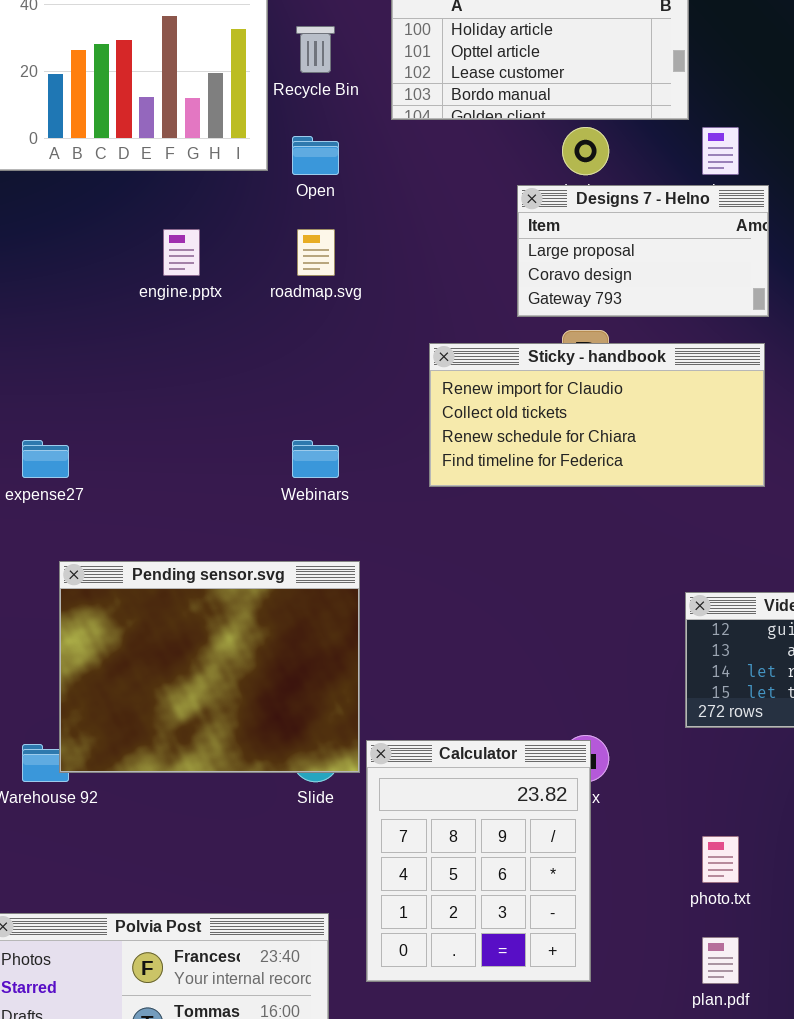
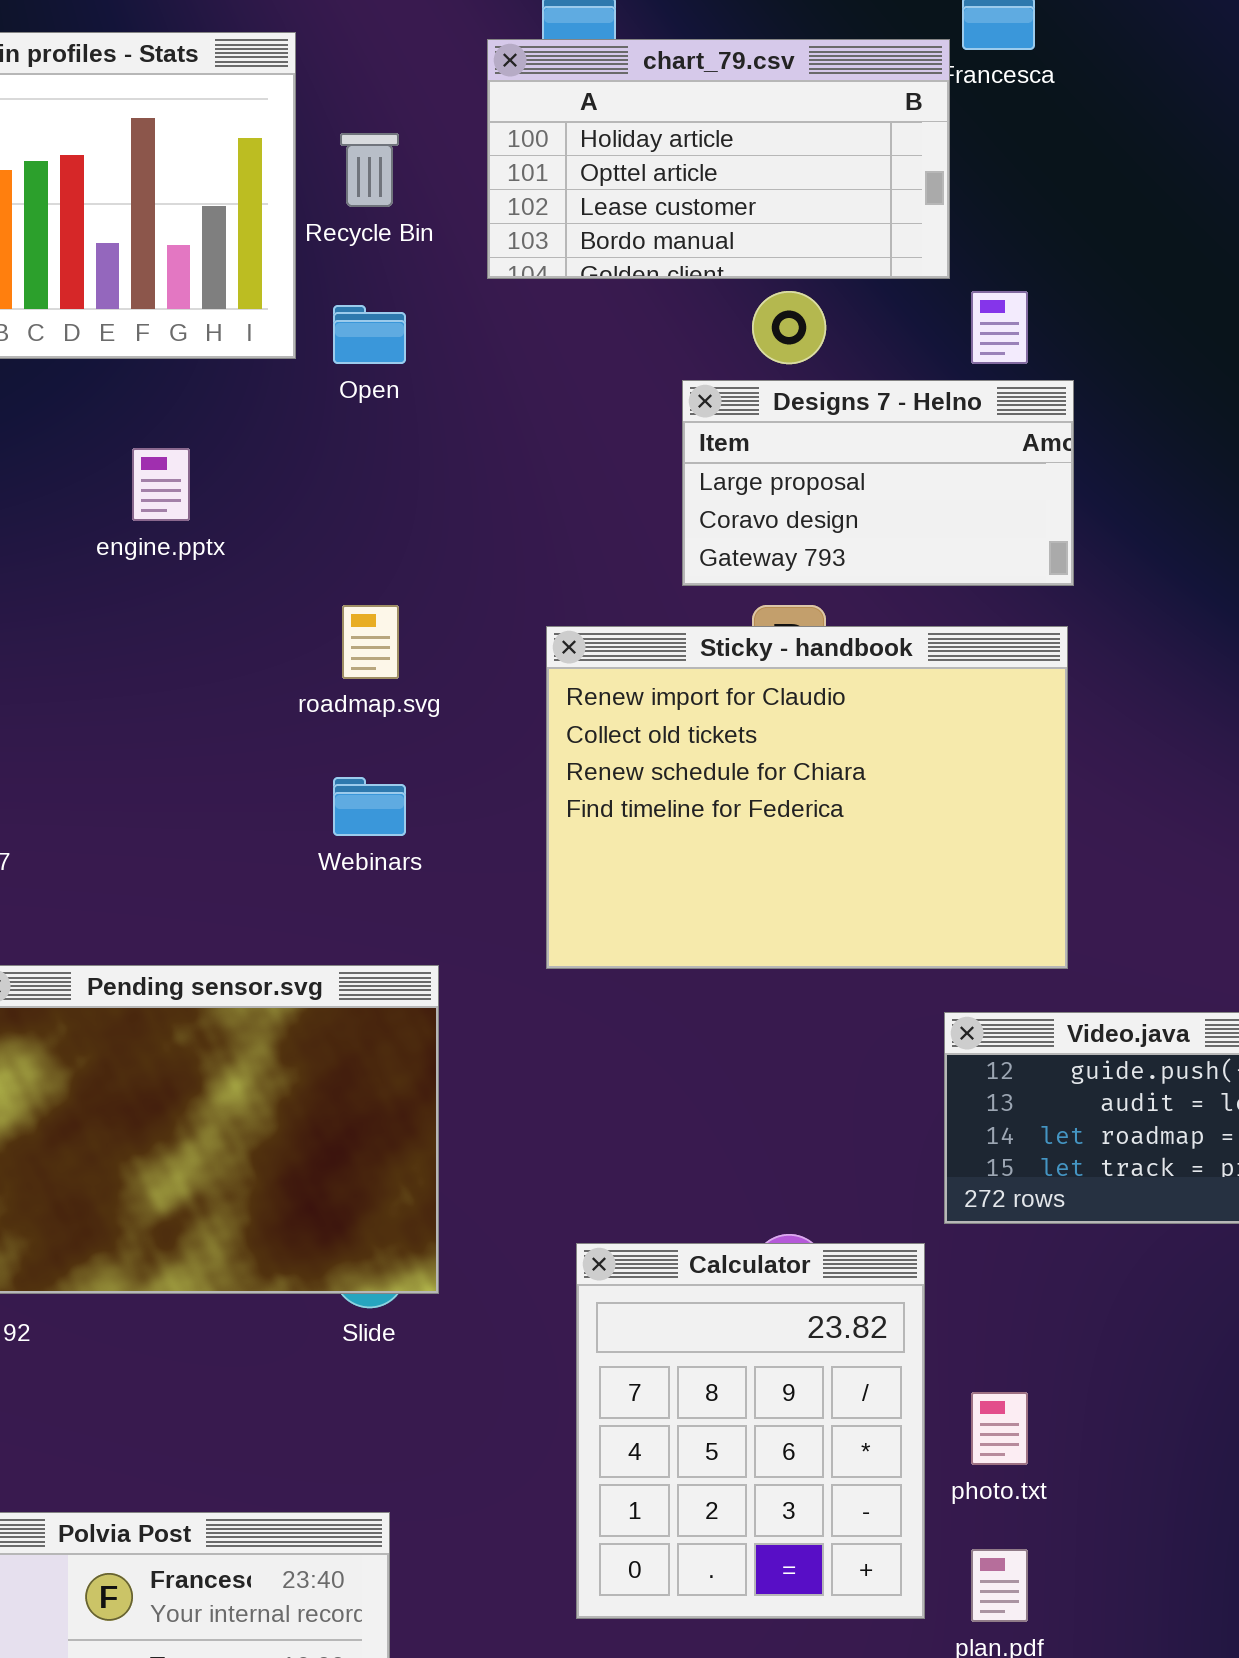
roadmap.svg: [297,229,335,276] -> [342,605,399,679], moved
Sticky - handbook: [429,343,765,487] -> [546,626,1068,969], resized
Calculator: [366,740,591,982] -> [576,1243,925,1619], moved

